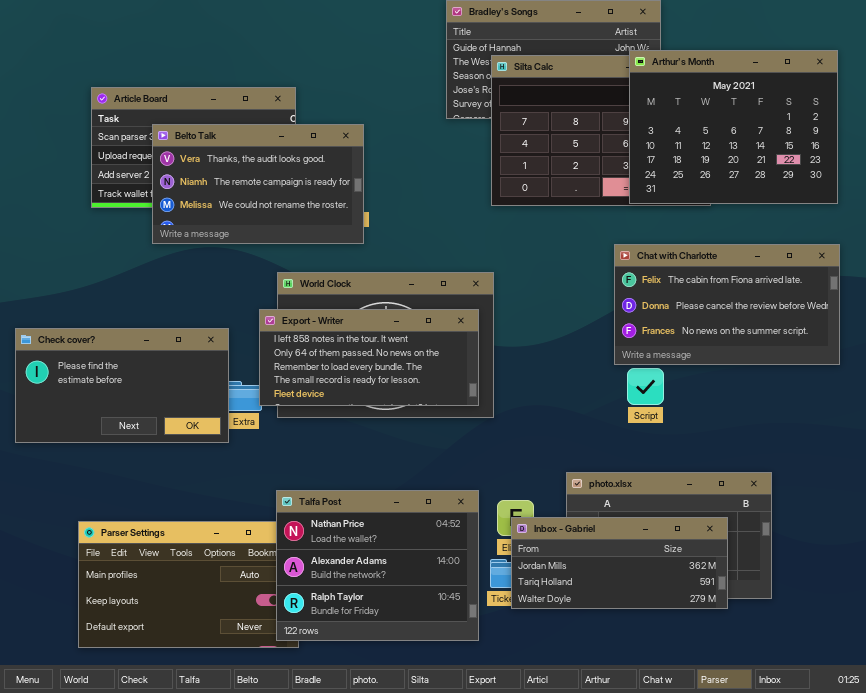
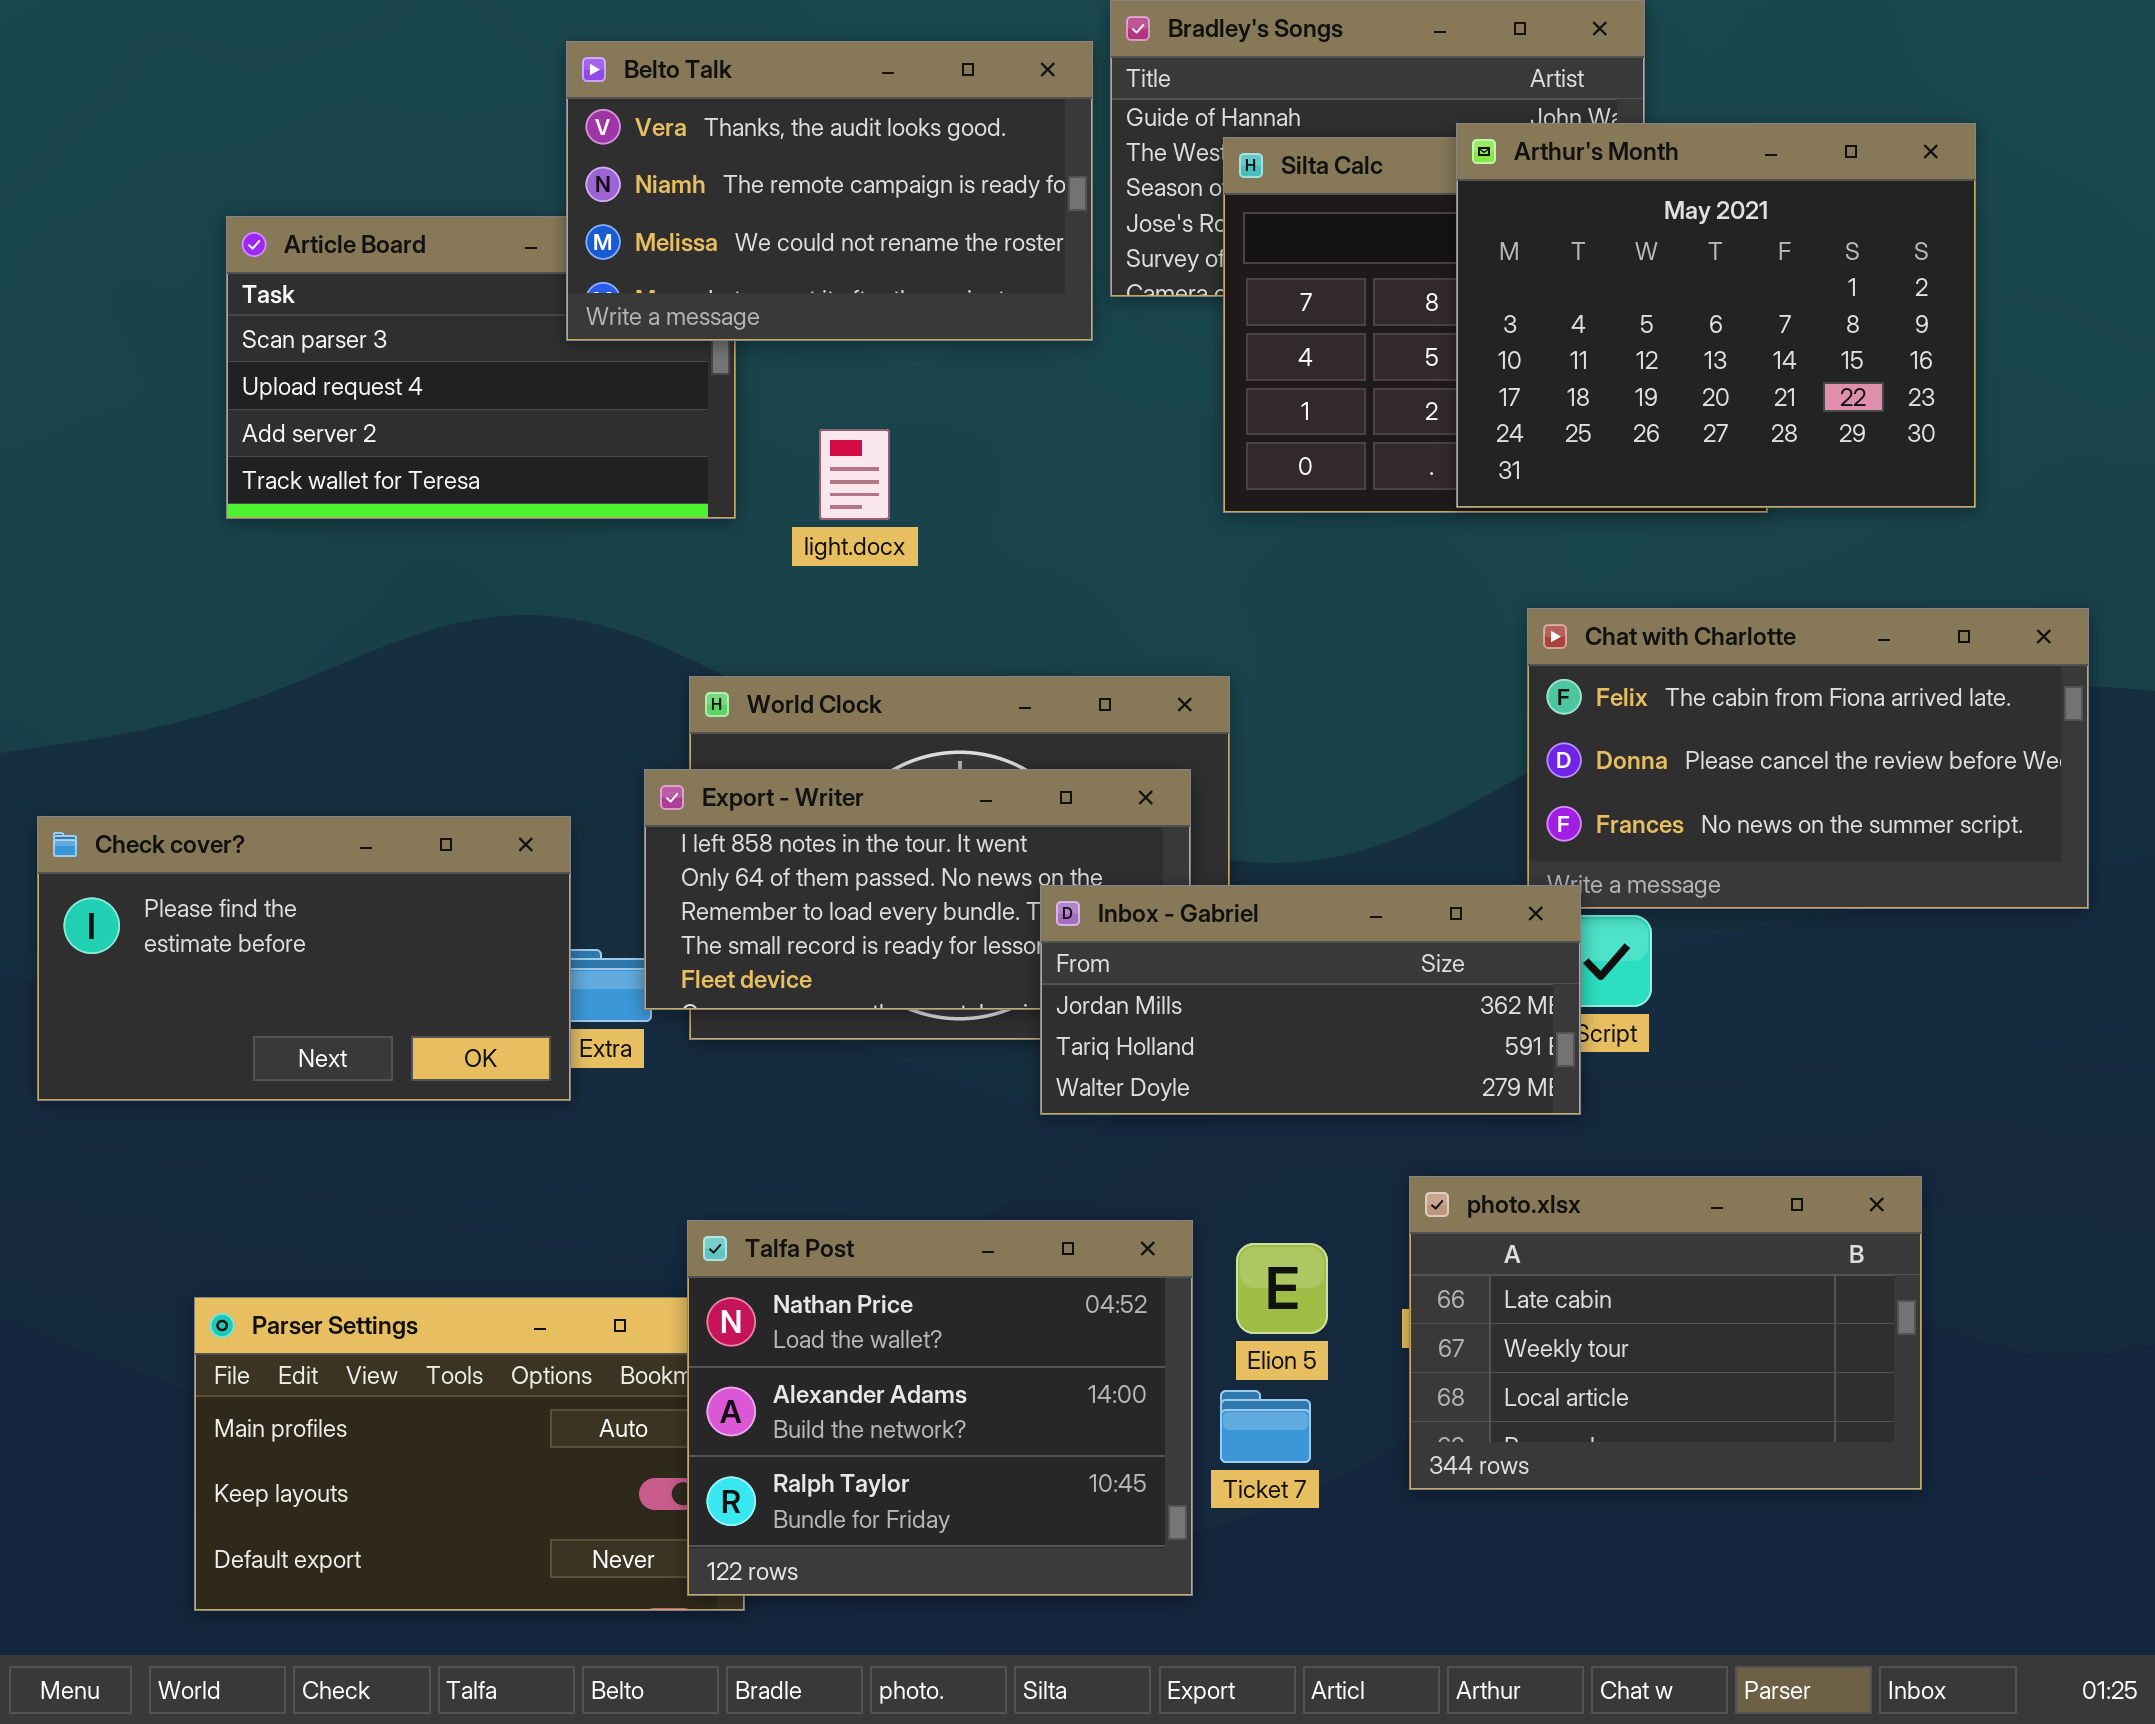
Arthur's Month: [629,50,838,204] -> [1456,123,1976,508], moved
Belto Talk: [152,124,364,244] -> [566,41,1093,341], moved
Inbox - Gabriel: [511,517,728,609] -> [1040,885,1581,1115], moved

